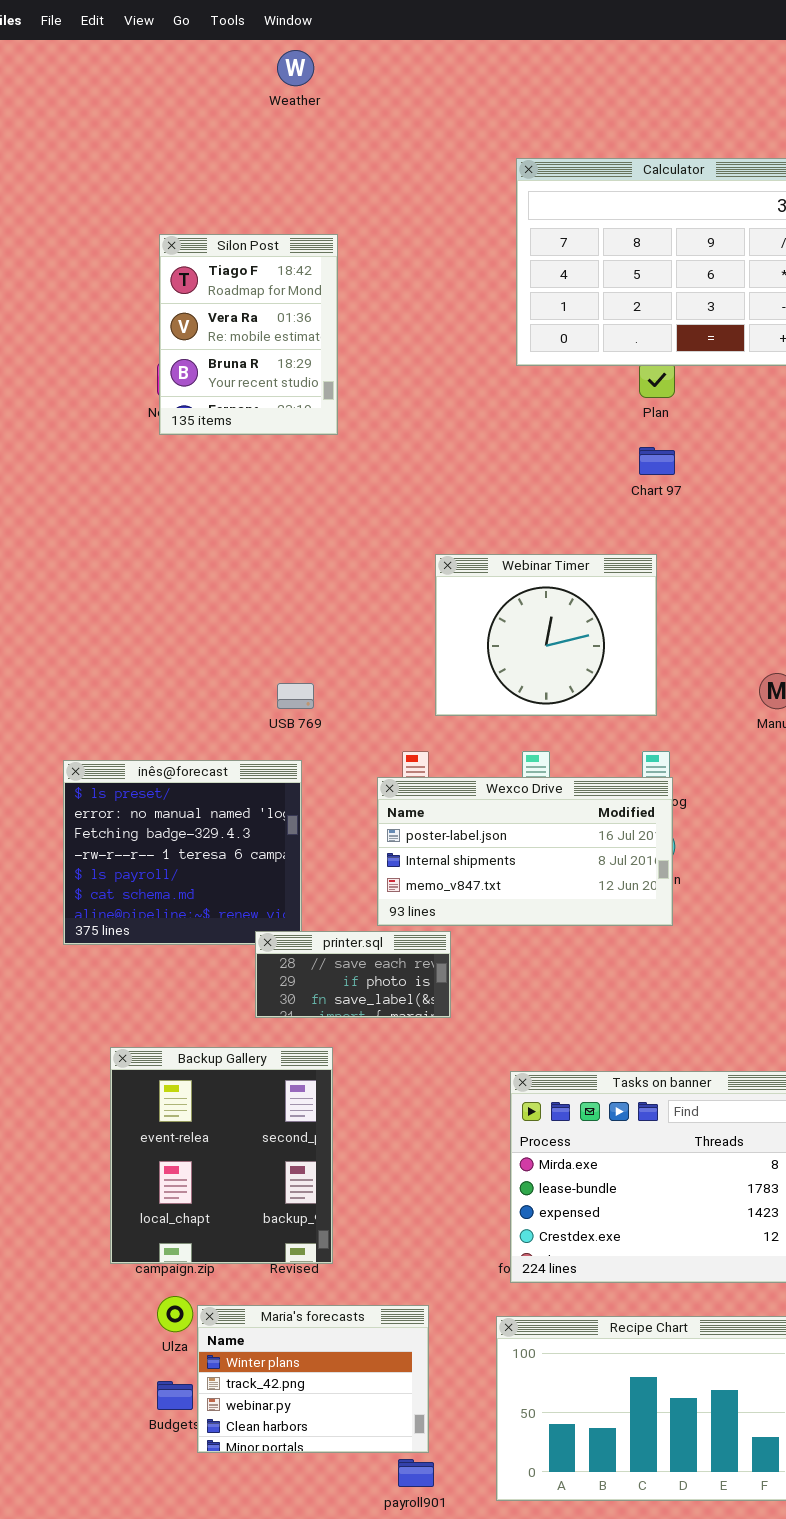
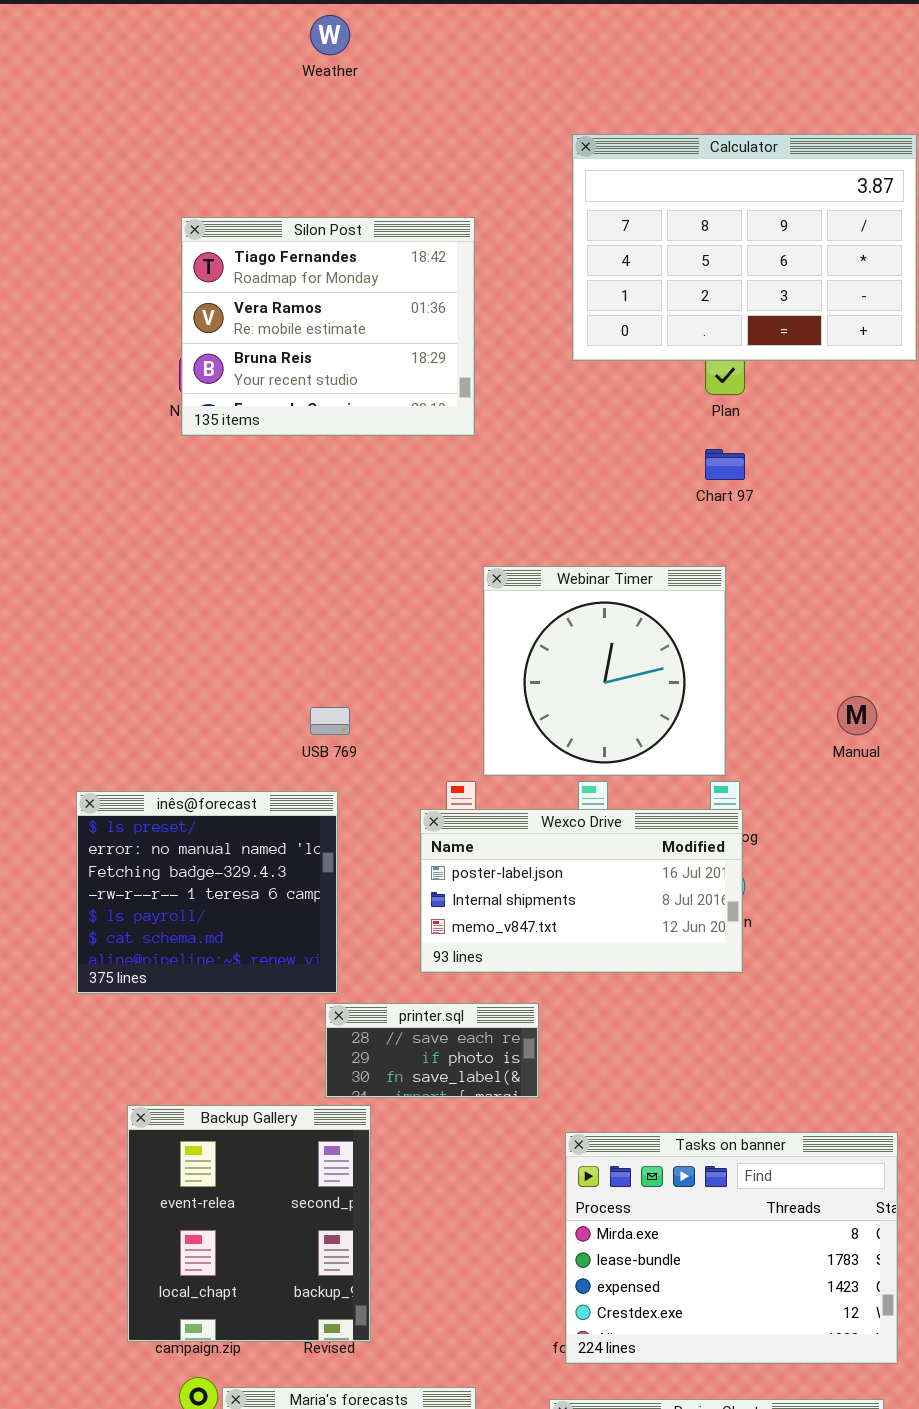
Silon Post: [159,234,338,435] -> [181,217,475,436], resized
Webinar Timer: [435,554,657,716] -> [483,566,726,776], resized
printer.sql: [255,931,451,1018] -> [325,1003,539,1098], moved

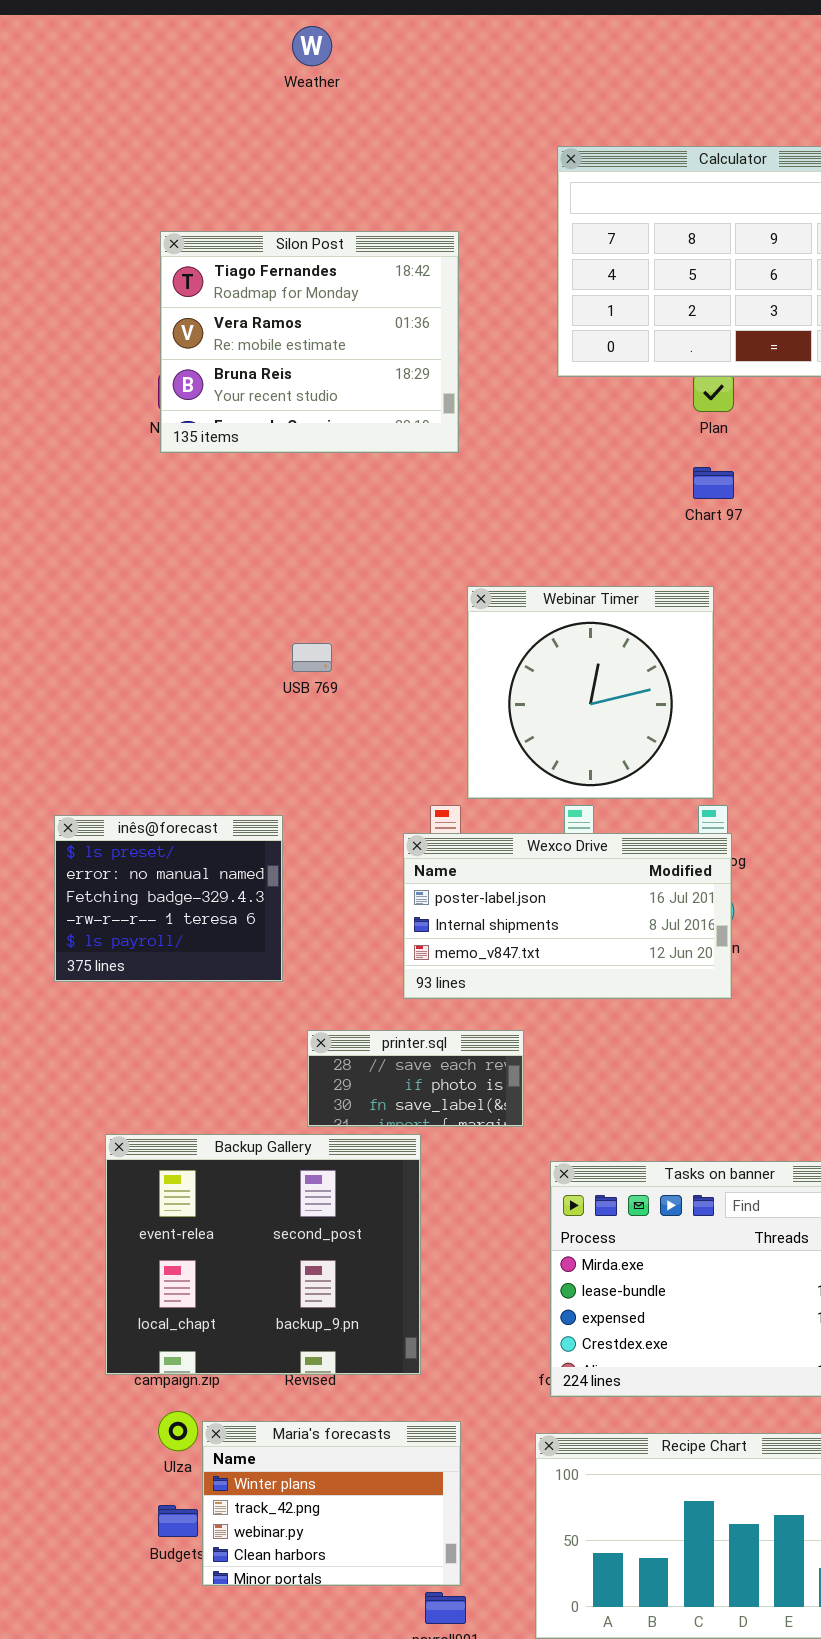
USB 769: [310,707,350,735] -> [292,643,332,672], moved
inês@forecast: [76,791,338,994] -> [54,815,283,982], resized
Backup Gallery: [127,1105,371,1342] -> [105,1134,421,1375], resized

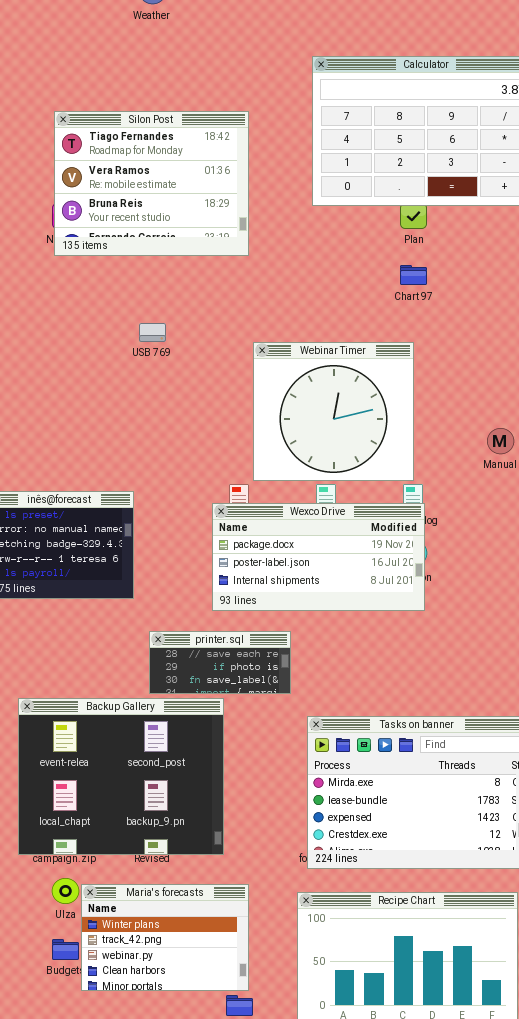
USB 769: [292,643,332,672] -> [139,323,166,342], moved
Wexco Drive: [403,833,732,999] -> [212,503,425,611], scrolled up 1 row

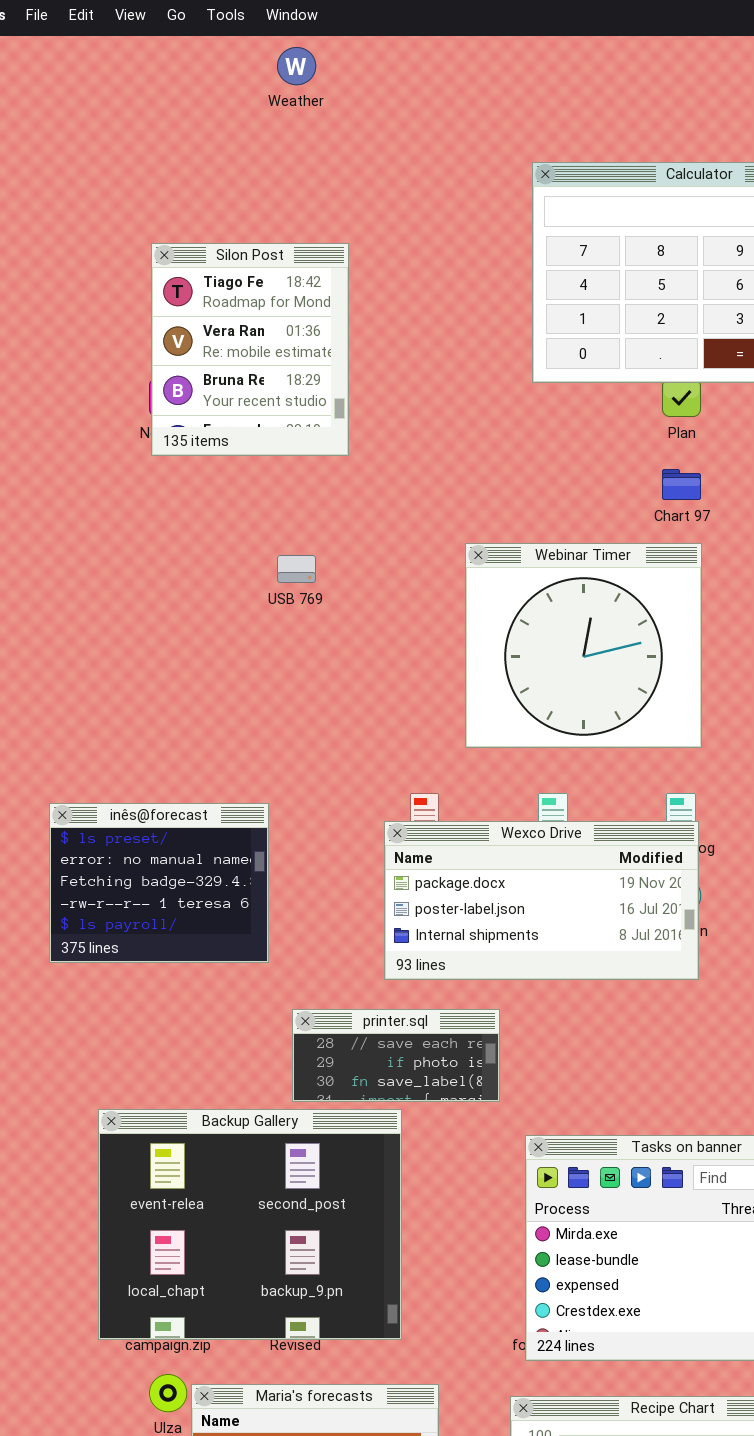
Silon Post: [54,111,249,256] -> [151,243,349,456], resized
Webinar Timer: [253,342,414,481] -> [465,543,702,748], moved

